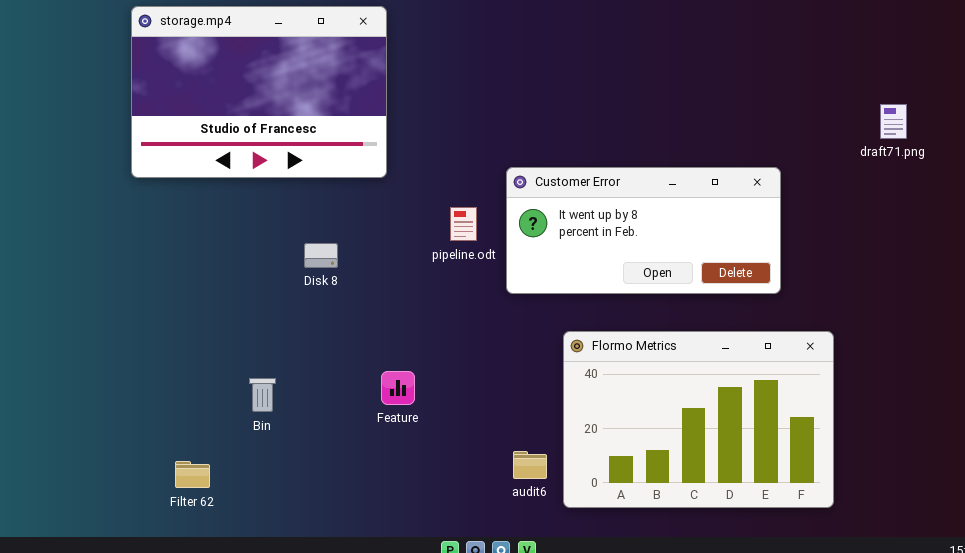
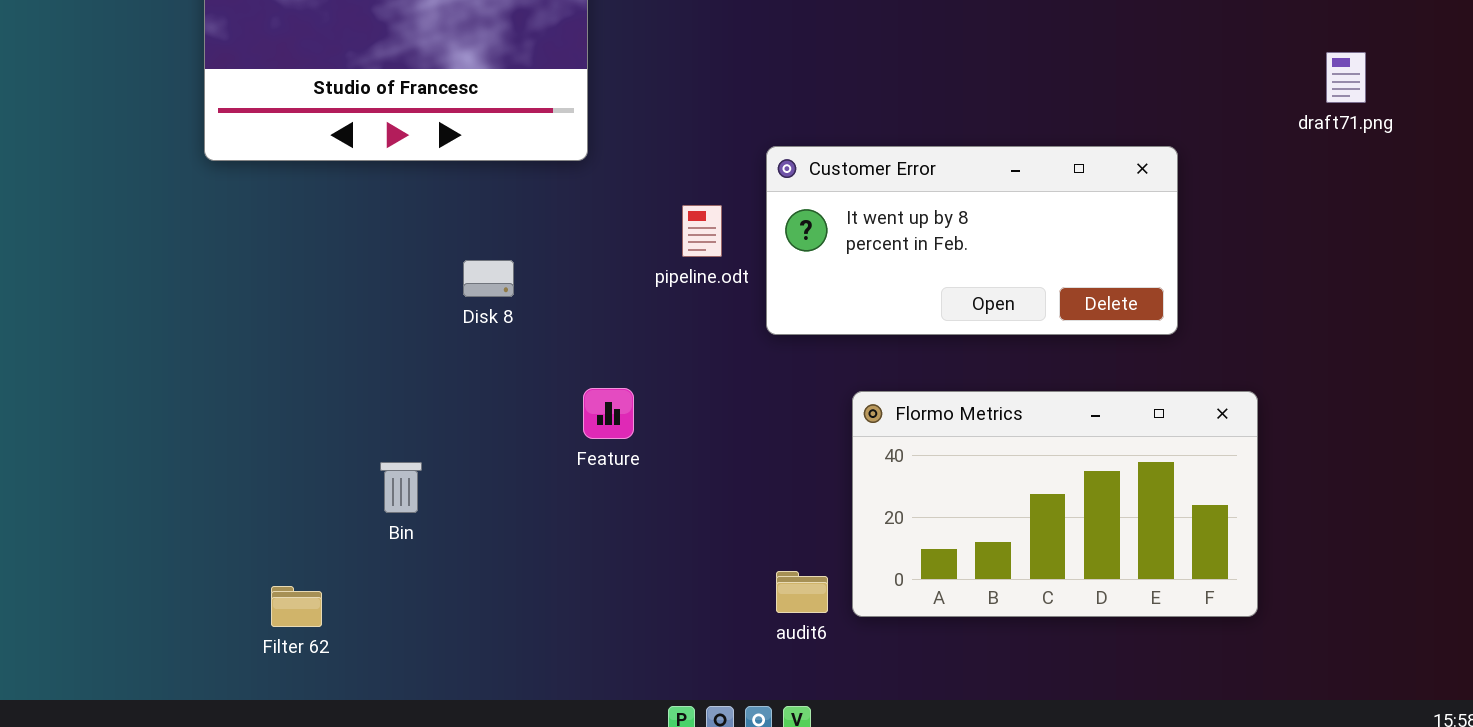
Flormo Metrics: [563,331,834,508] -> [852,391,1258,617], resized
Feature: [381,371,415,405] -> [583,388,634,439], moved

